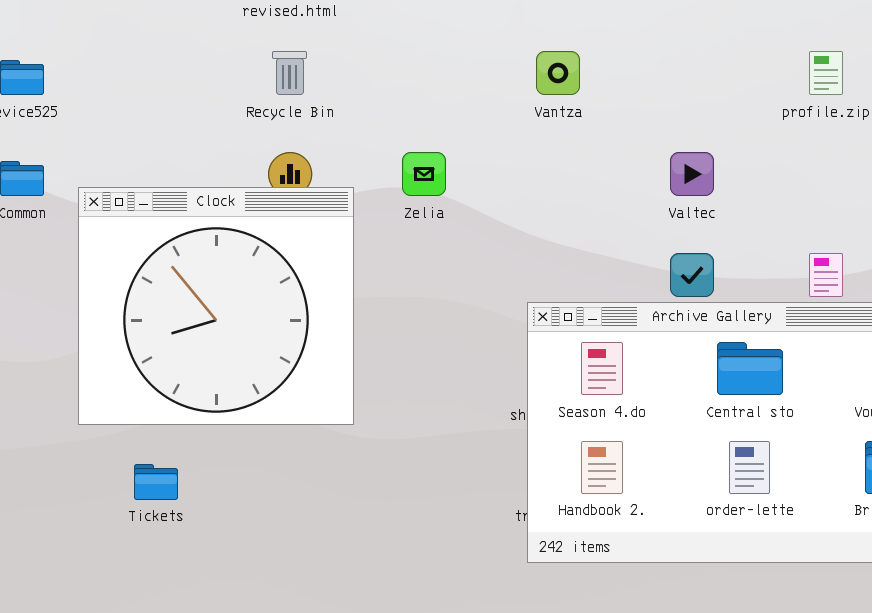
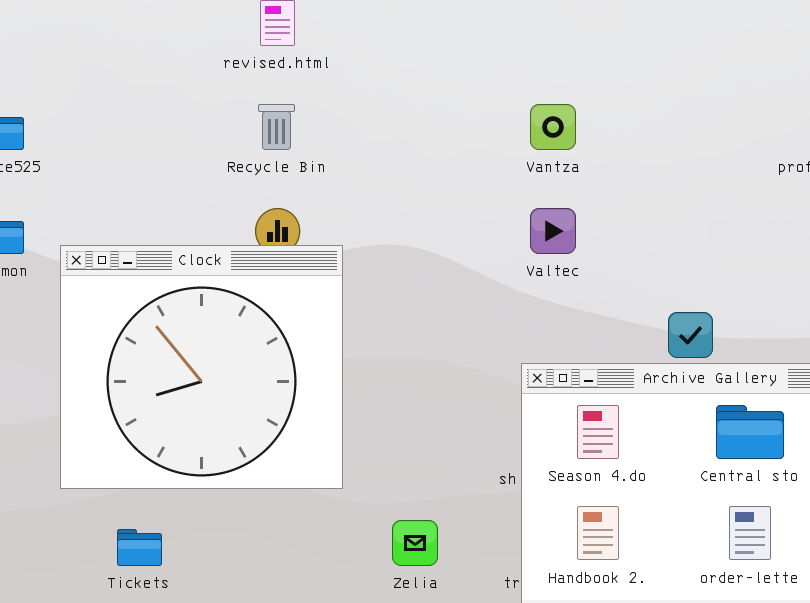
Zelia: [402,152,446,196] -> [392,520,438,566], moved
Valtec: [670,152,714,196] -> [530,208,576,254], moved

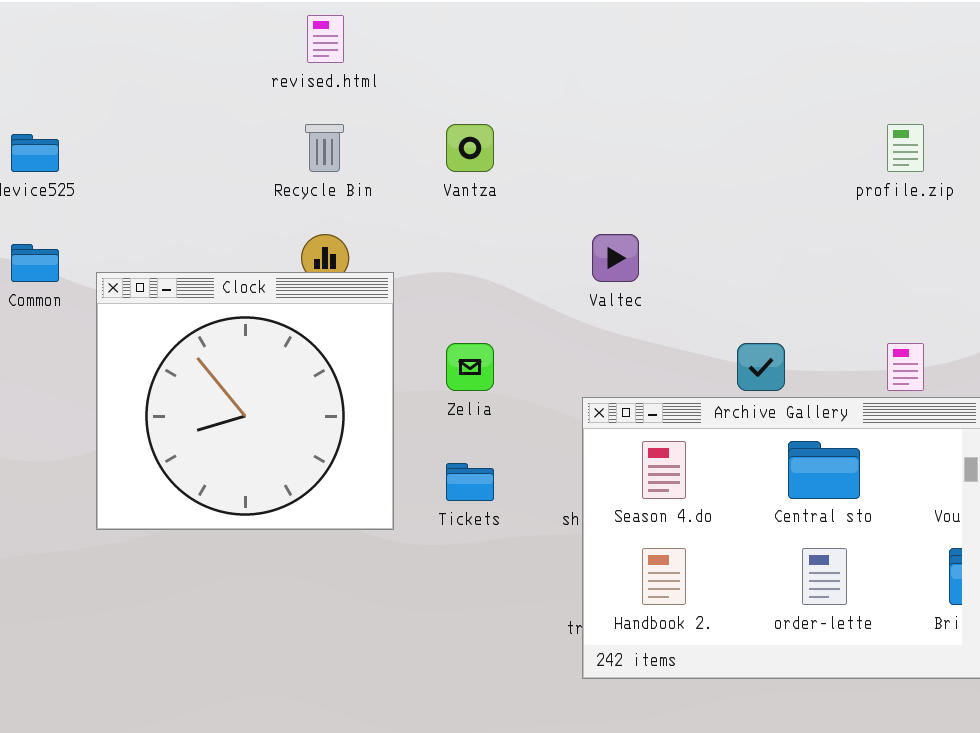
Vantza: [530,104,576,150] -> [446,124,494,172], moved
Zelia: [392,520,438,566] -> [446,343,494,391], moved
Tickets: [117,529,162,566] -> [446,463,494,501], moved

